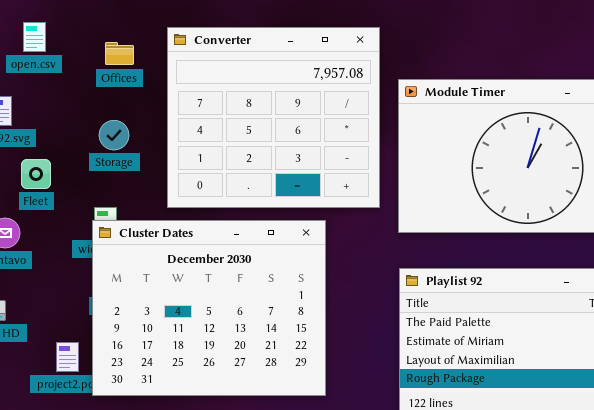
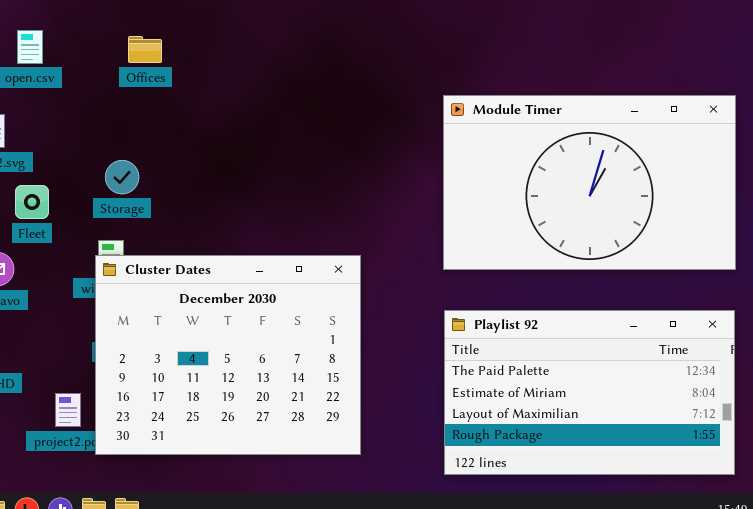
Converter: [167,27,380,208] -> none, closed
Offices: [105,42,134,65] -> [128,36,162,63], moved
Storage: [99,120,129,150] -> [105,160,139,194], moved

